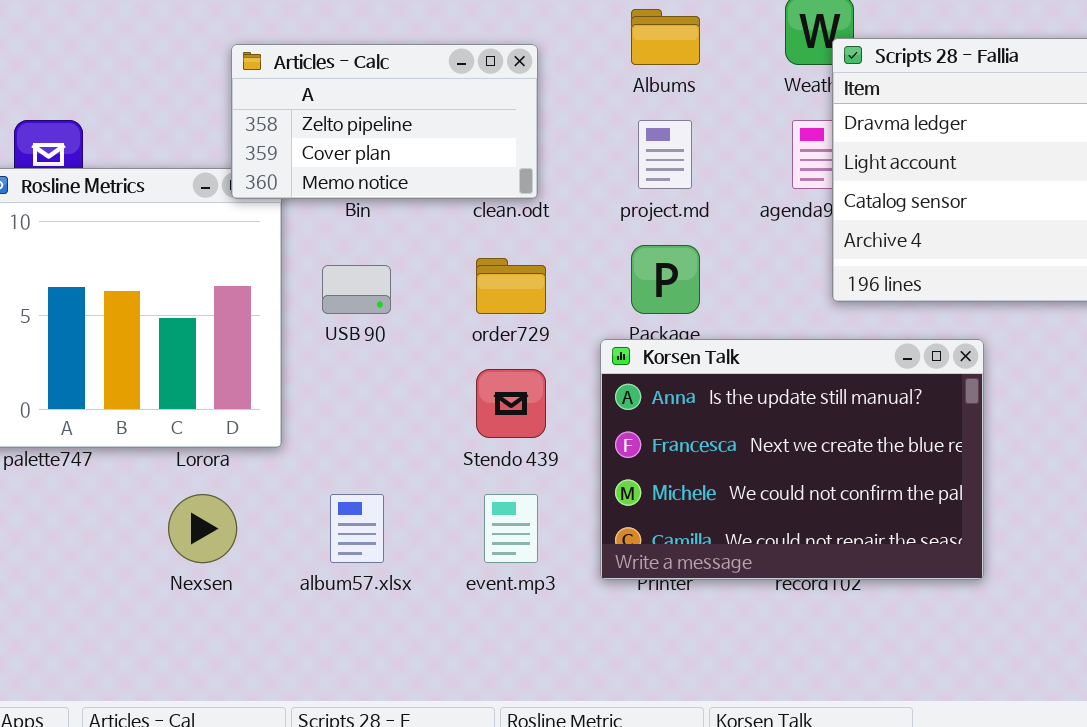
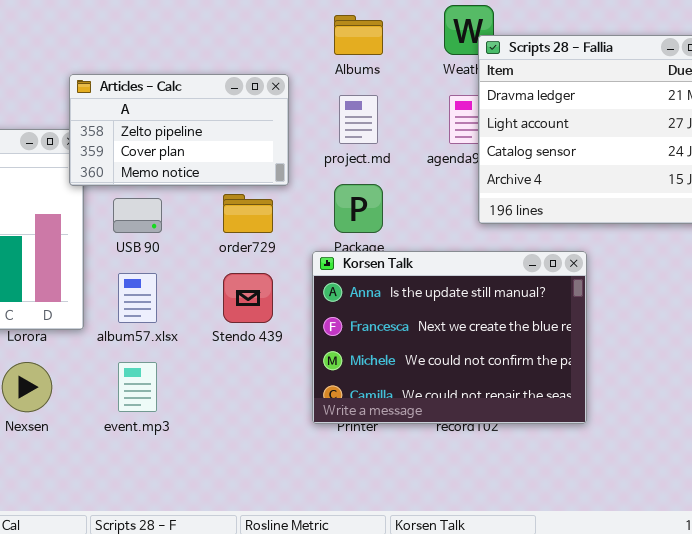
Articles - Calc: [231,44,538,199] -> [69,74,289,186], moved
album57.xlsx: [330,494,384,563] -> [118,273,157,323], moved
event.mp3: [484,494,538,563] -> [118,362,157,412], moved

